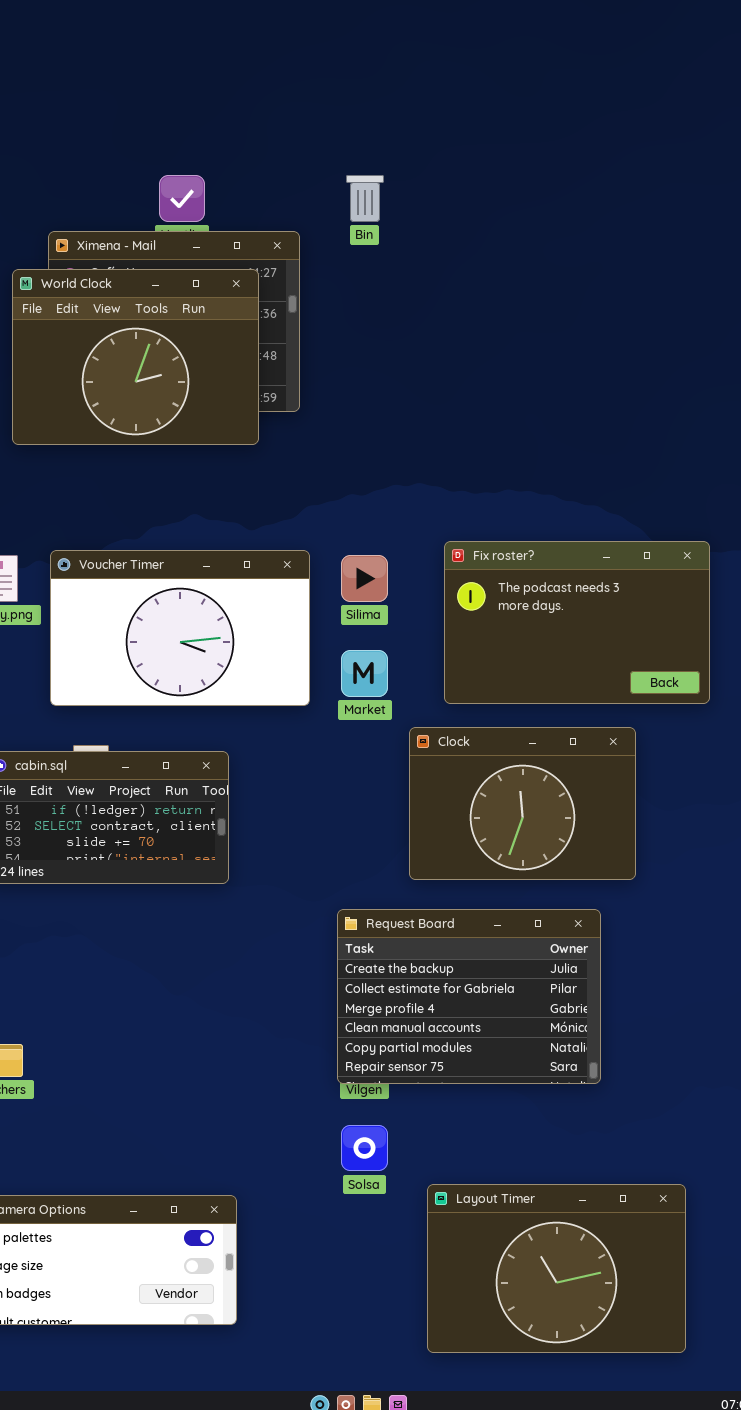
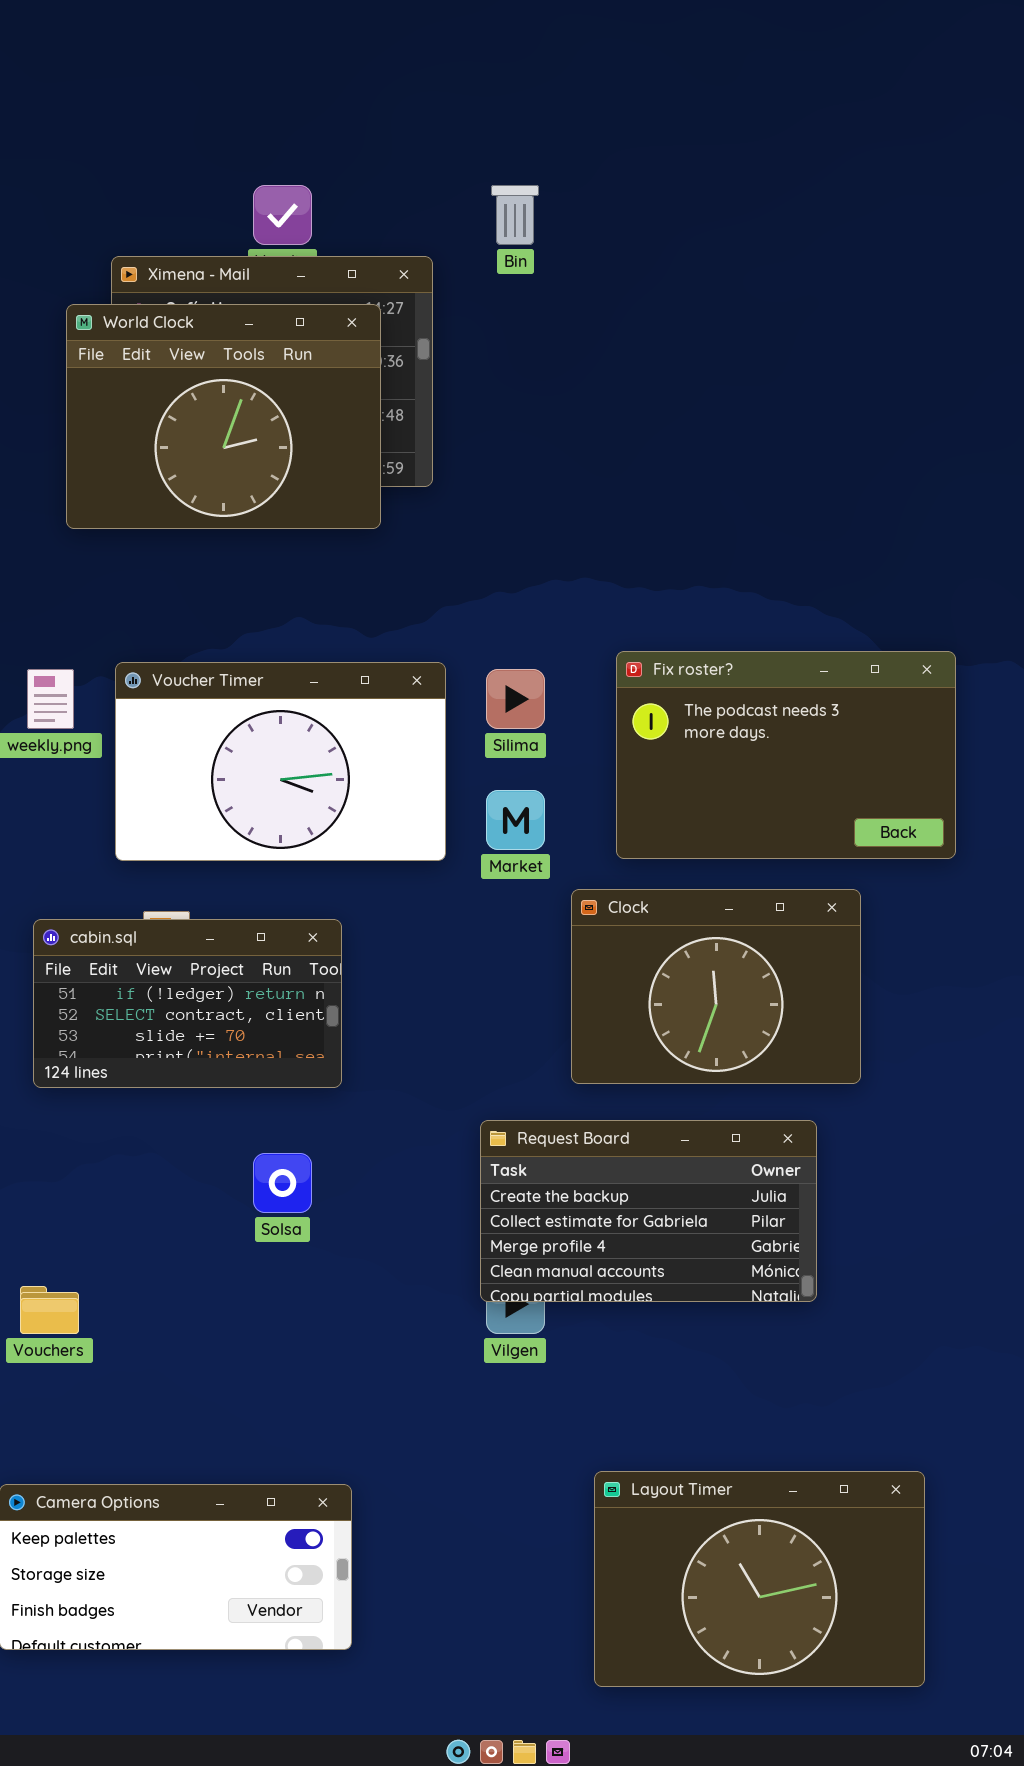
Request Board: [337,909,601,1084] -> [480,1120,817,1302], resized
Solsa: [341,1125,388,1171] -> [253,1153,312,1213], moved

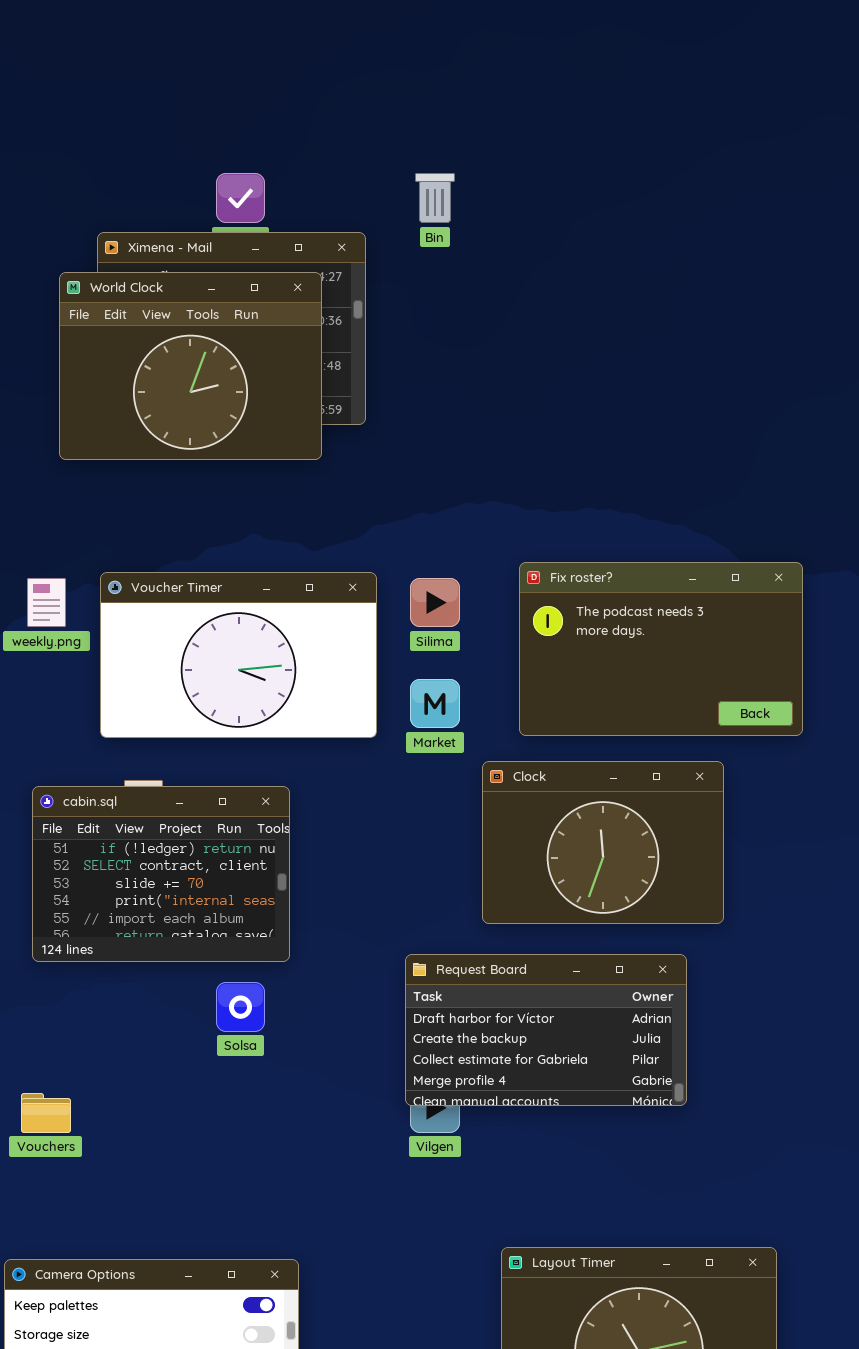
cabin.sql: [33,919,342,1088] -> [32,786,290,962], resized
Request Board: [480,1120,817,1302] -> [405,954,687,1106], scrolled up 1 row

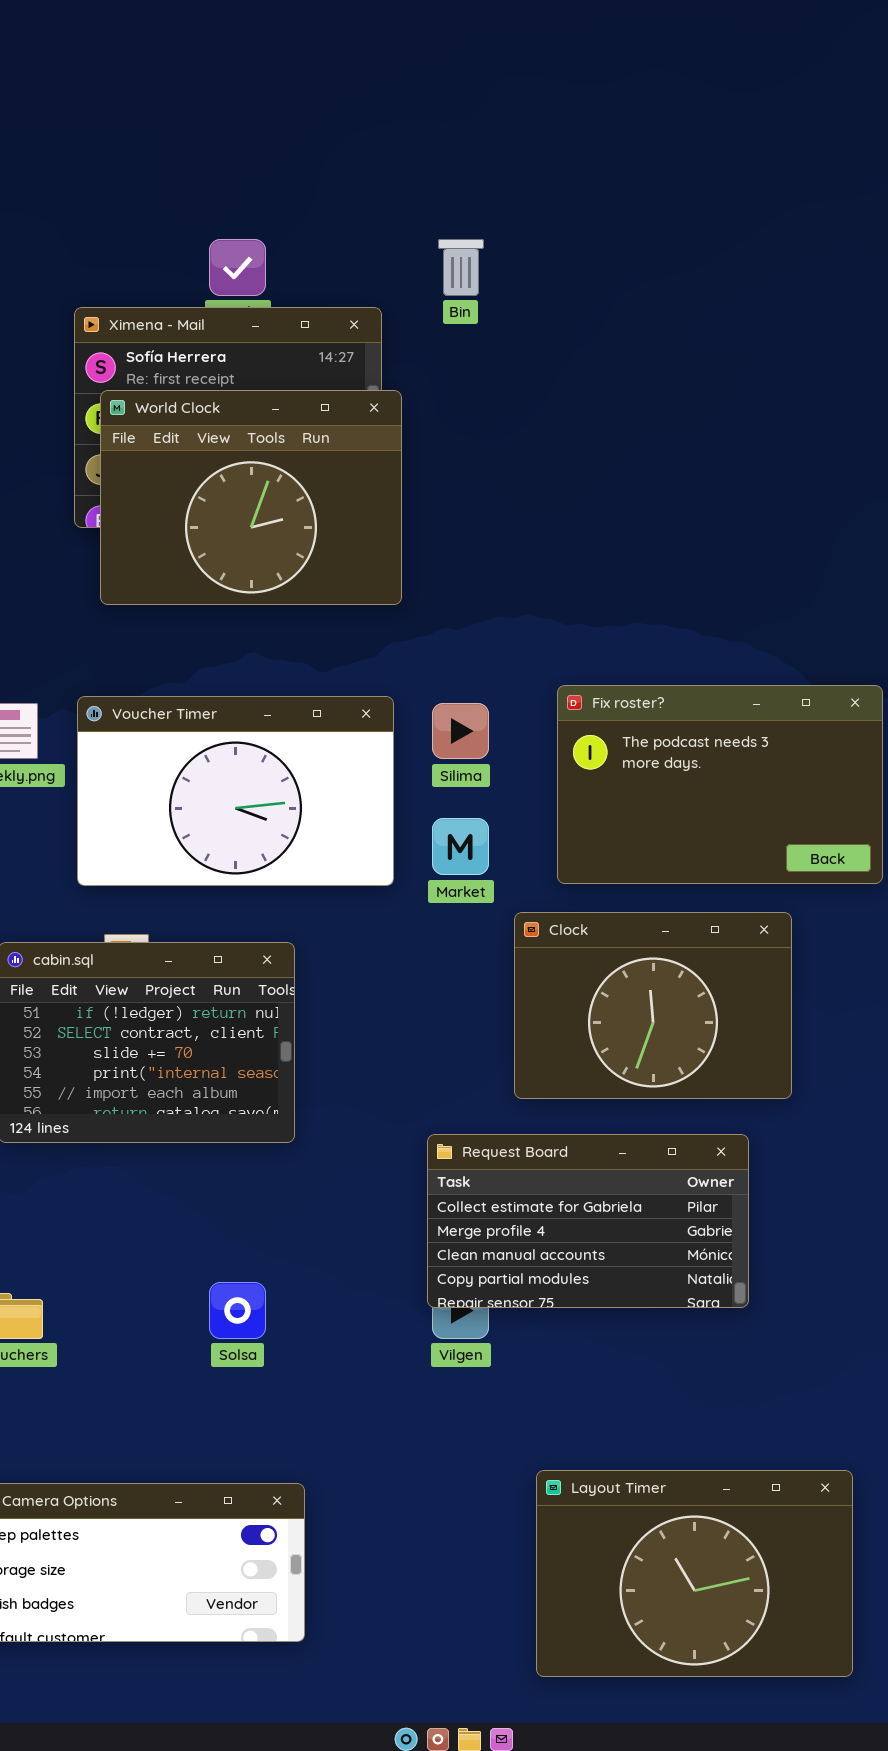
World Clock: [59,272,322,460] -> [100,390,402,605], moved
Request Board: [405,954,687,1106] -> [427,1134,749,1308], scrolled down 2 rows
Solsa: [216,982,265,1032] -> [209,1282,266,1339], moved

